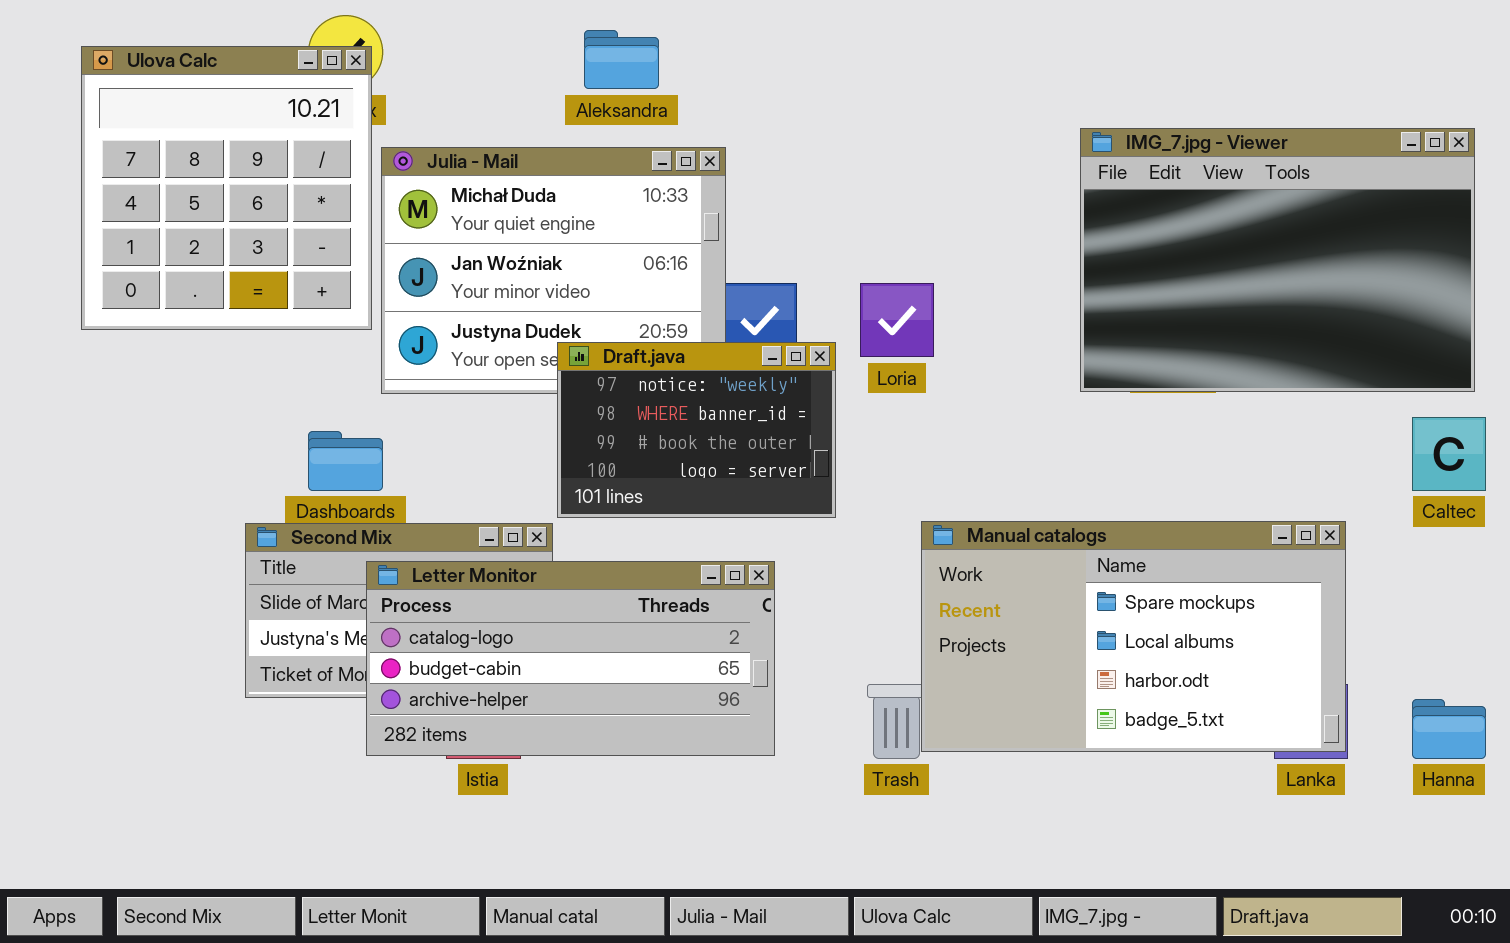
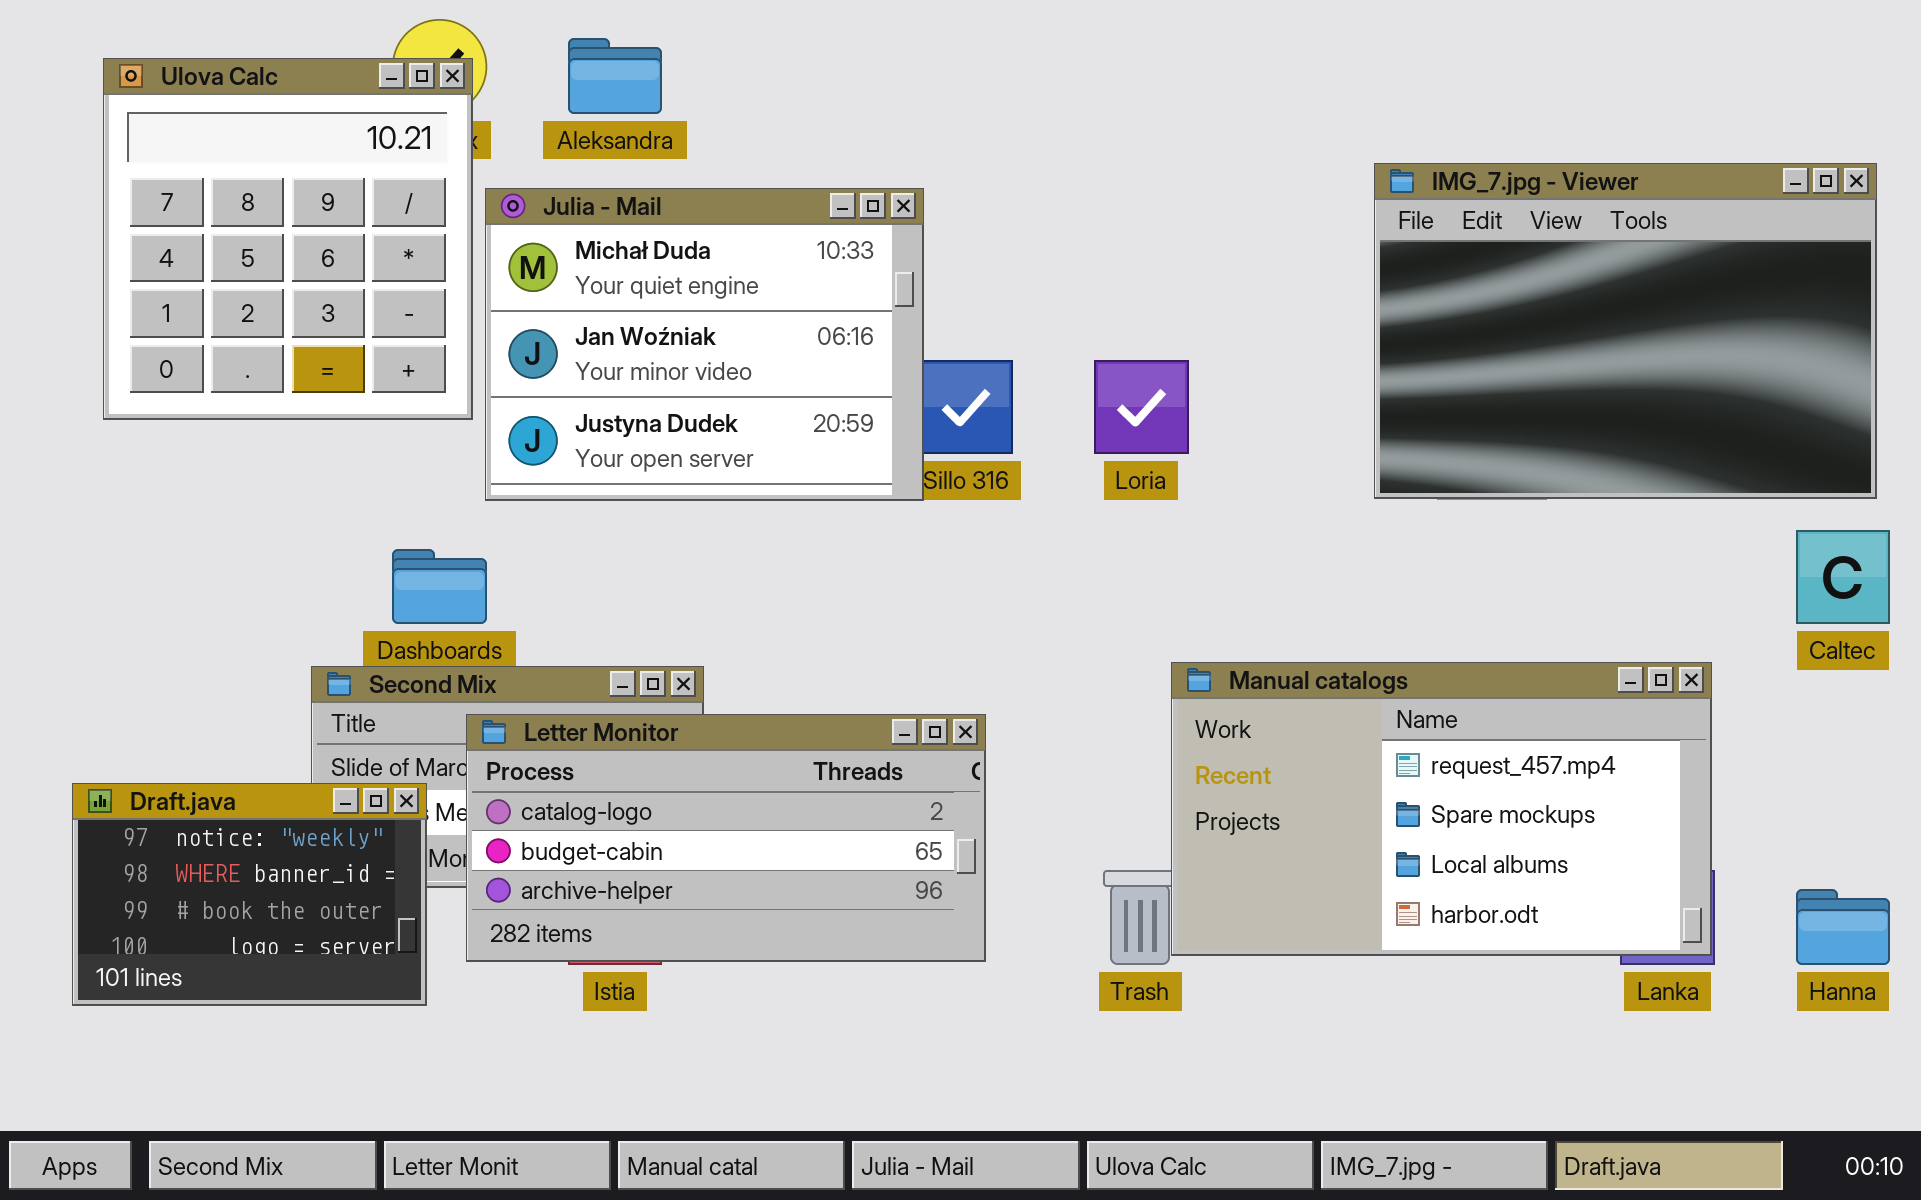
Aleksandra: [584,30,659,89] -> [568,38,662,114], moved
Draft.java: [557,342,836,518] -> [72,783,427,1006], moved
Manual catalogs: [921,521,1346,752] -> [1171,662,1712,956], scrolled up 1 row

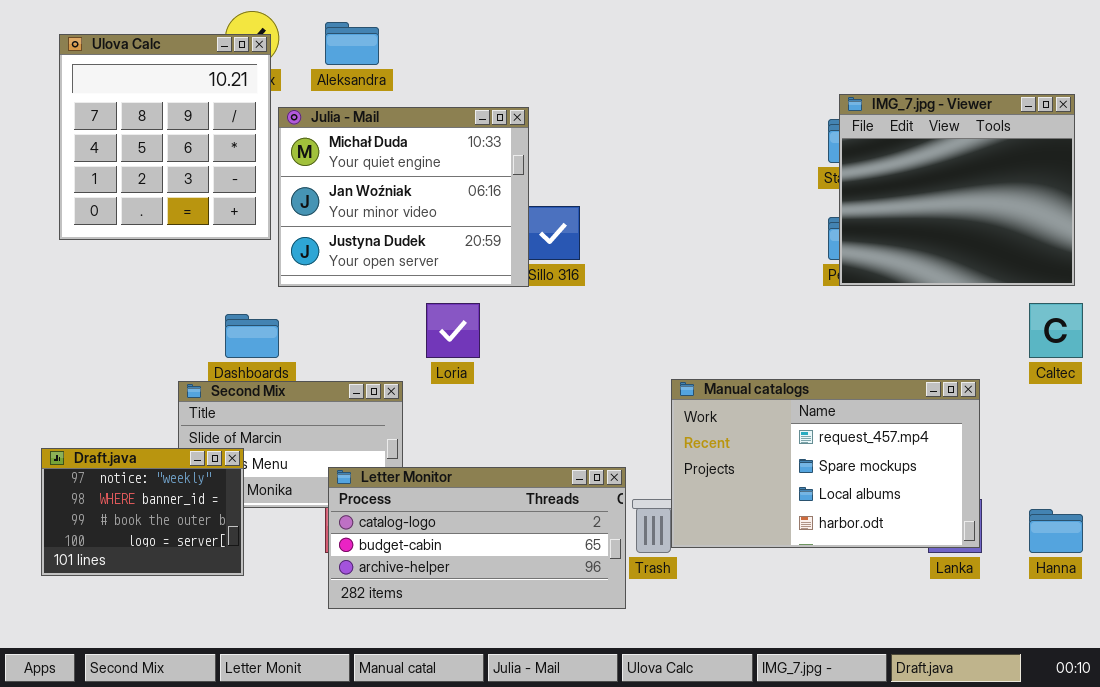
IMG_7.jpg - Viewer: [1374,163,1877,499] -> [839,94,1075,286], resized
Loria: [1094,360,1189,454] -> [426,303,480,358], moved
Letter Monitor: [466,714,986,962] -> [328,467,626,609], moved

